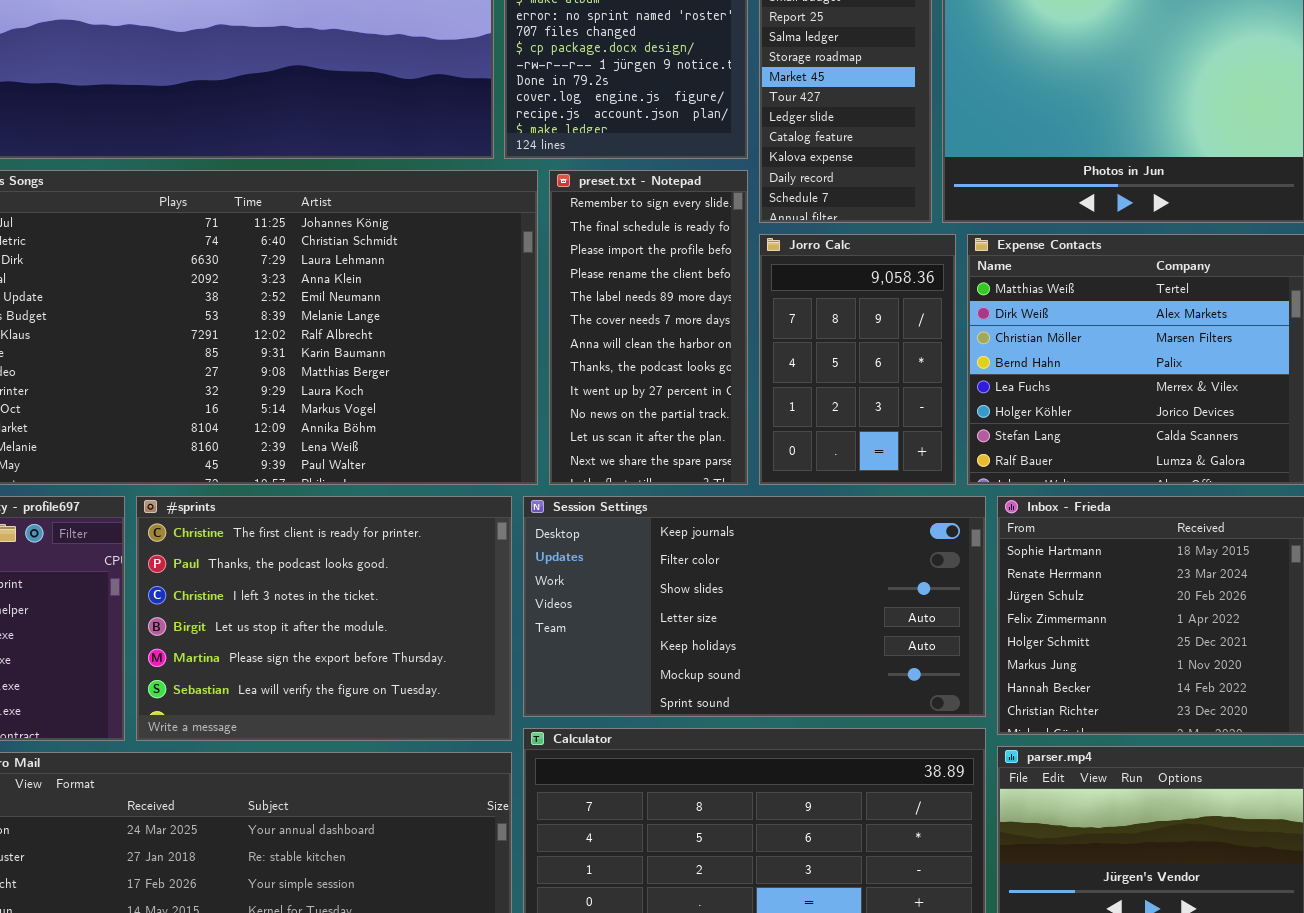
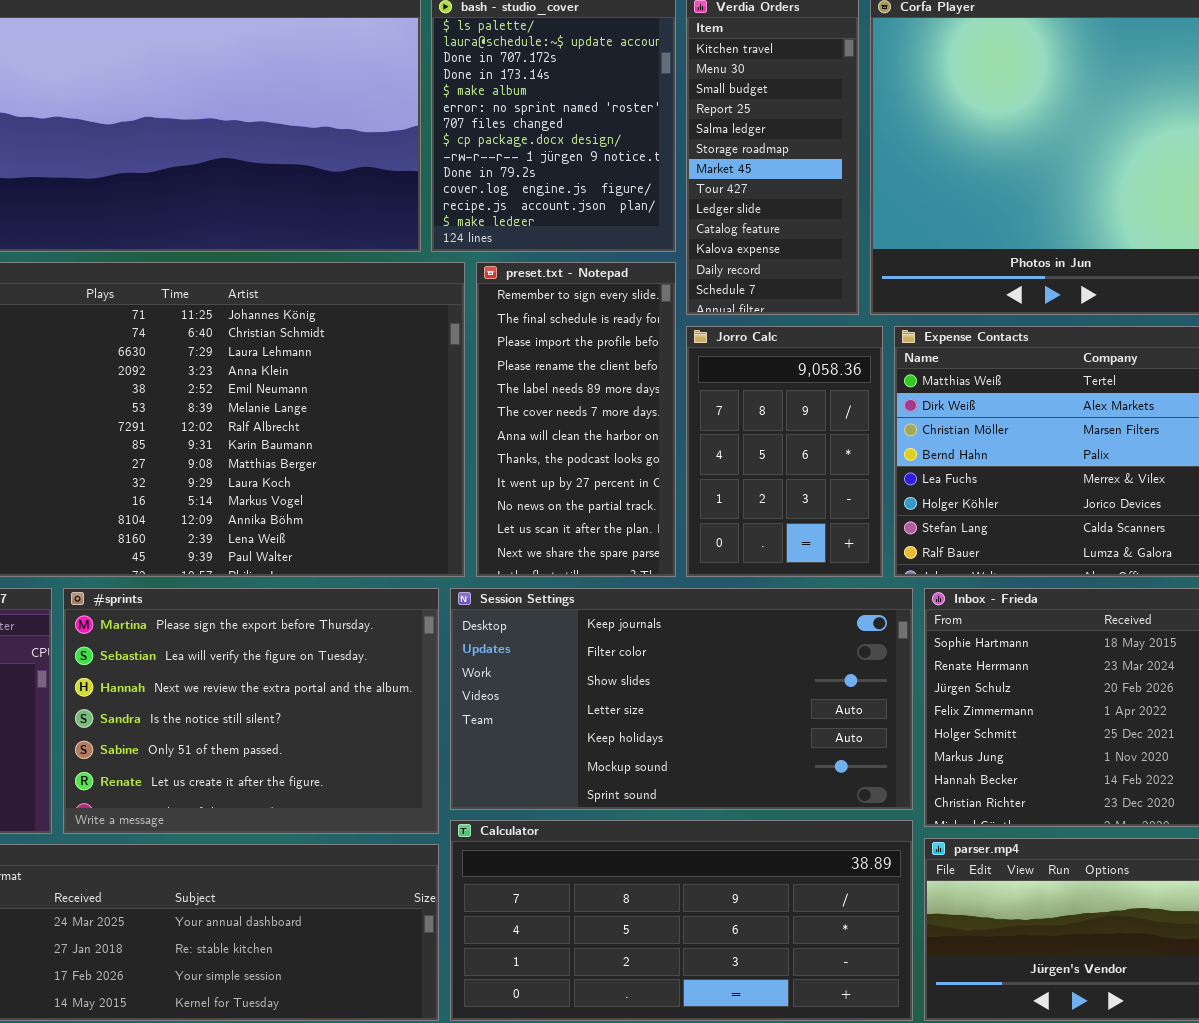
#sprints: [136,496,512,741] -> [63,588,439,834], scrolled down 4 rows

